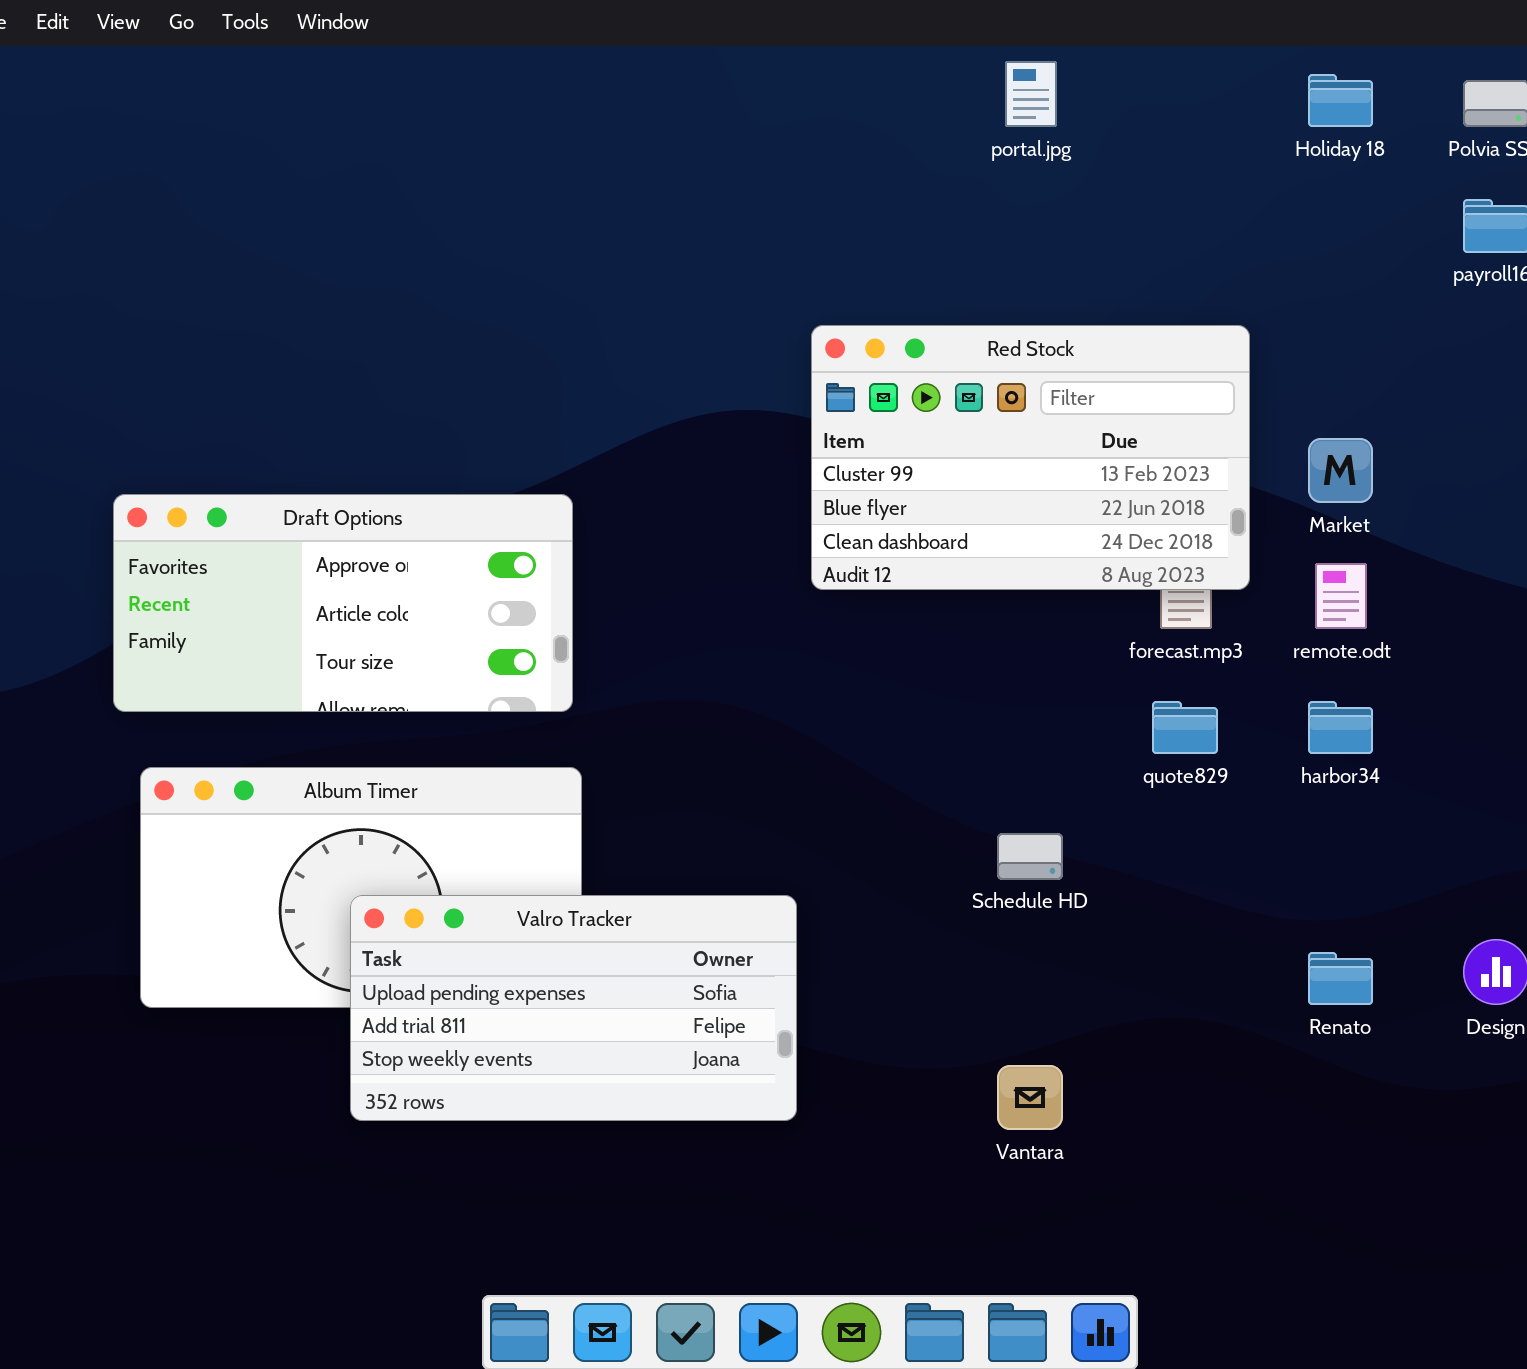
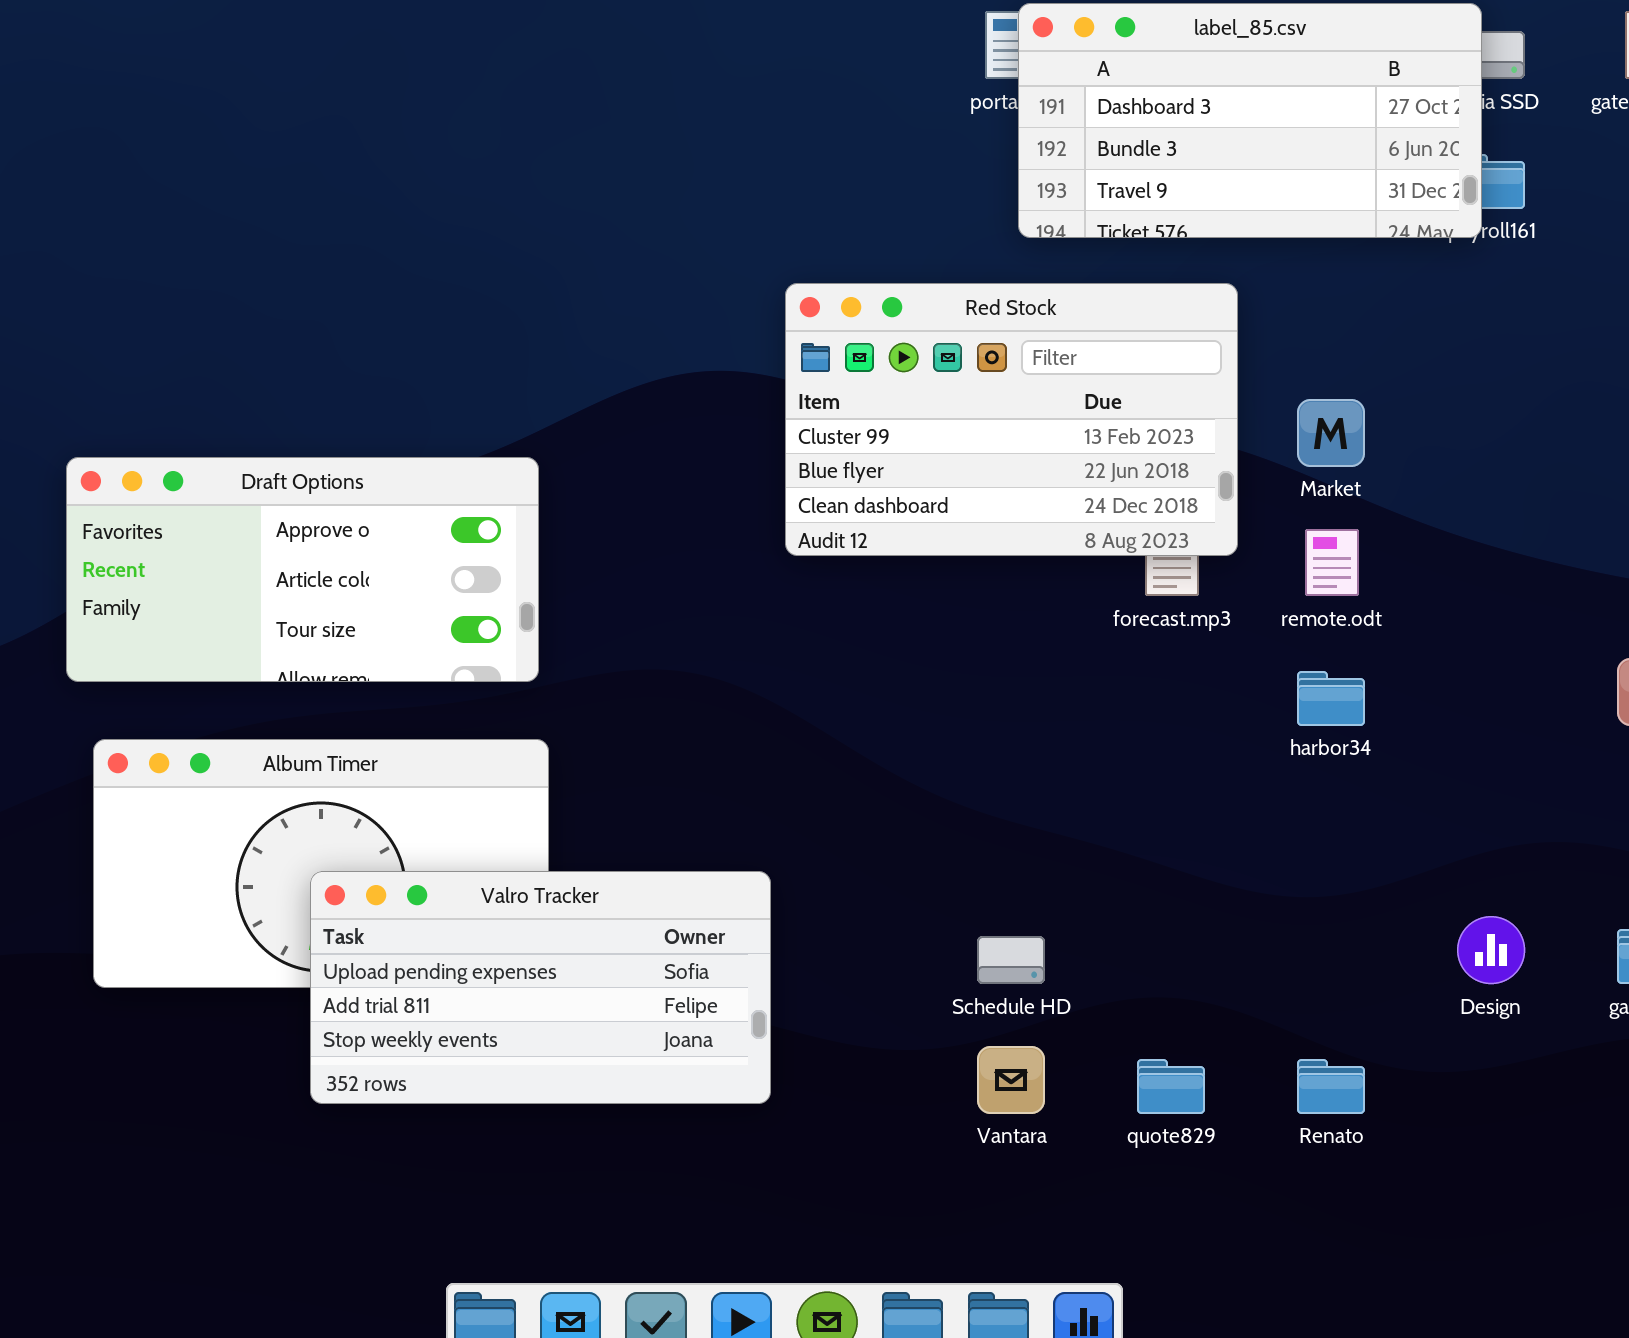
label_85.csv: none -> [1018,3,1482,238], opened
quote829: [1152,701,1218,754] -> [1137,1059,1205,1114], moved
Schedule HD: [997,833,1063,880] -> [977,936,1045,984], moved
Renato: [1308,952,1373,1005] -> [1297,1059,1365,1114], moved

